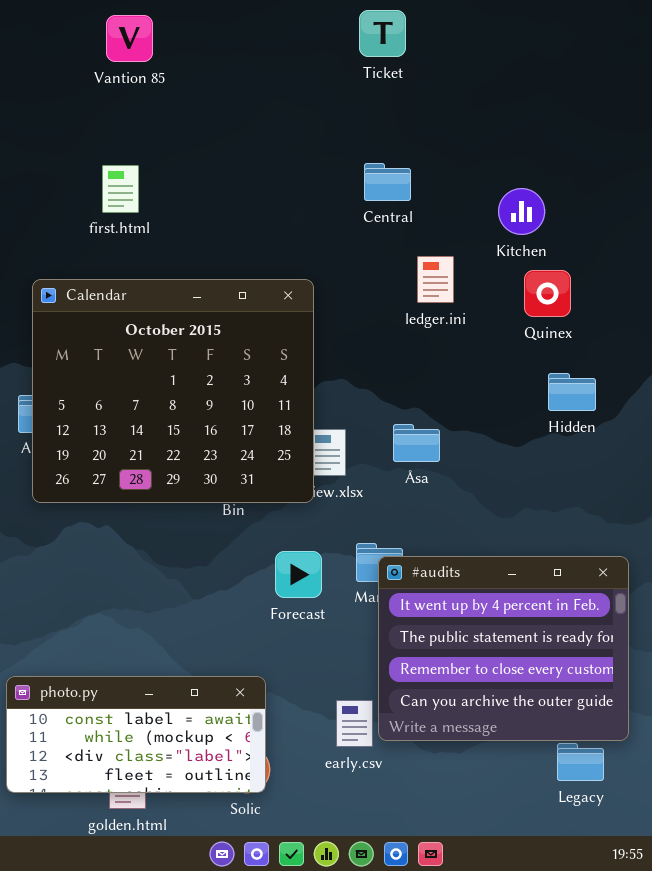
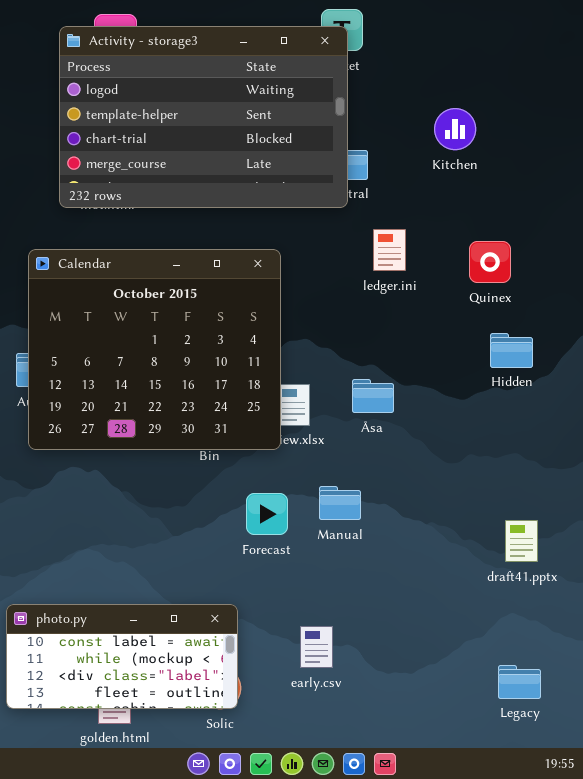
Activity - storage3: none -> [59,26,348,208], opened
Kitchen: [498,188,545,235] -> [434,108,476,150], moved
#audits: [378,556,629,741] -> none, closed

